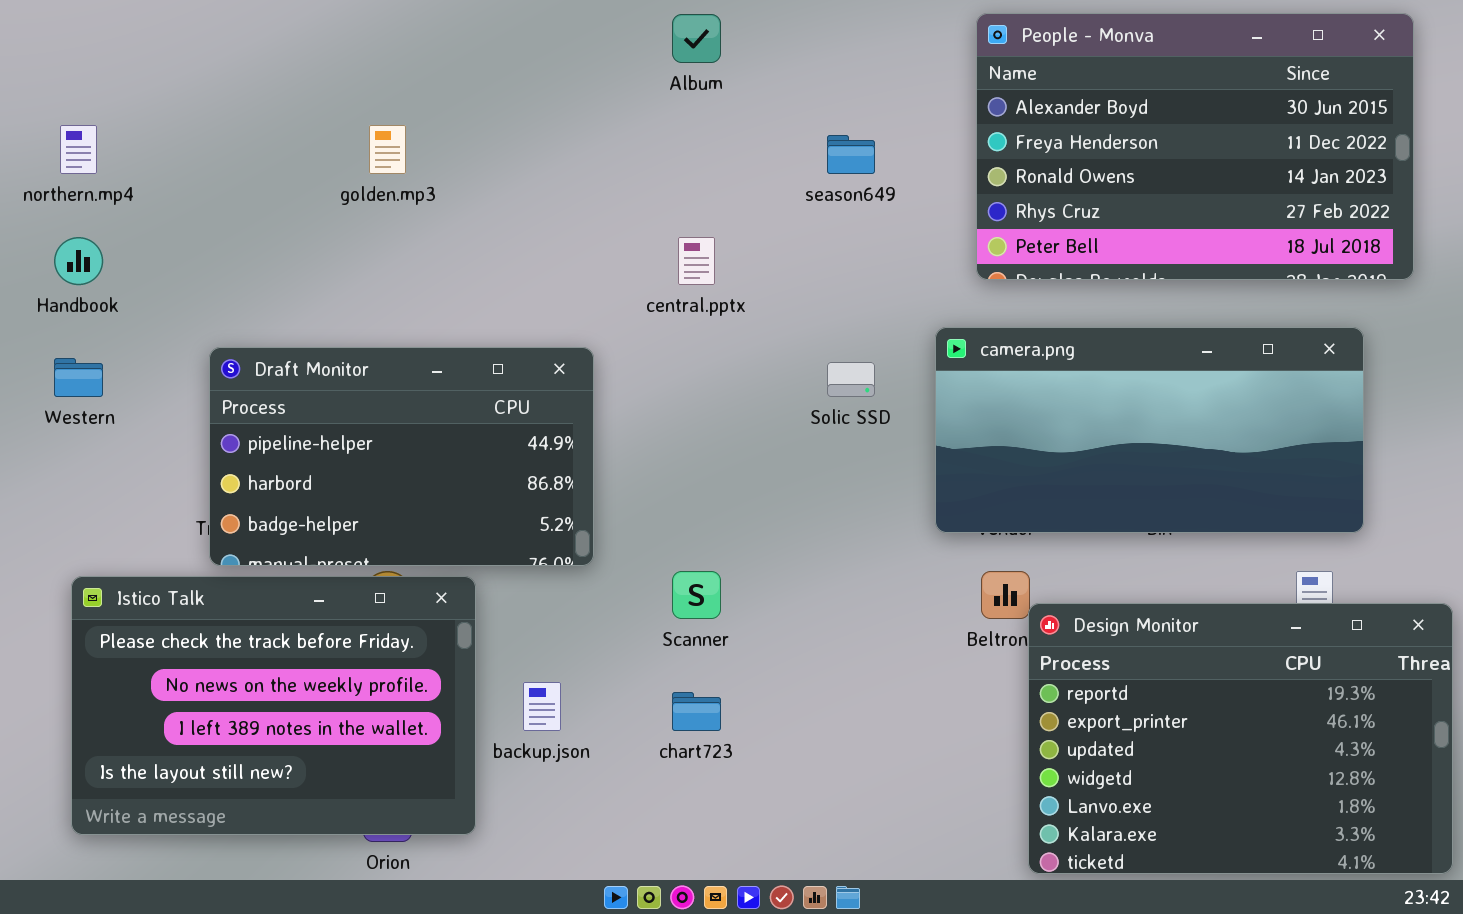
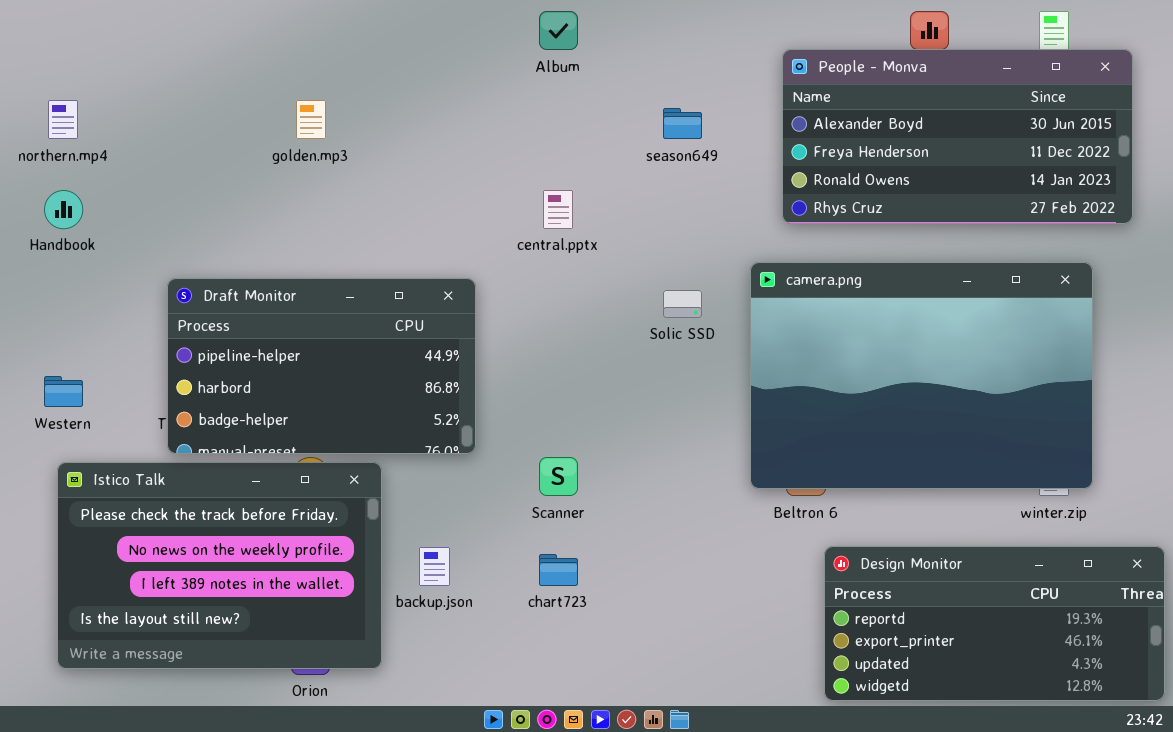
People - Monva: [976,13,1414,280] -> [782,49,1133,224], resized
camera.png: [935,327,1364,533] -> [750,262,1093,489], resized
Western: [54,358,103,397] -> [44,376,83,407], moved
Design Monitor: [1028,603,1453,874] -> [824,546,1165,701], resized

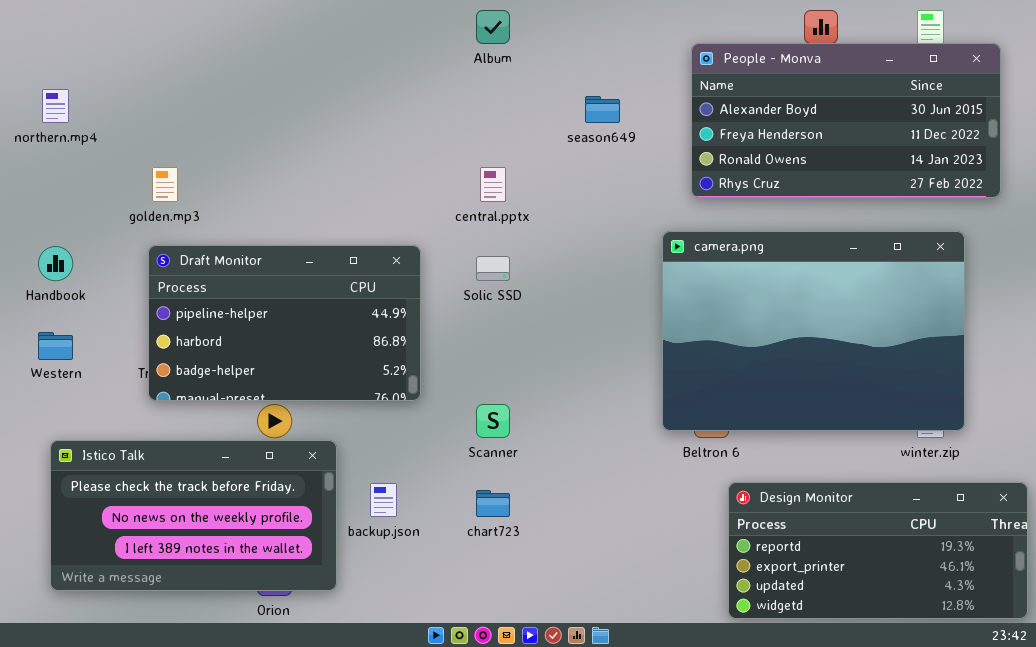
golden.mp3: [296,100,326,139] -> [152,167,178,202], moved
Handbook: [44,190,83,229] -> [38,246,73,281], moved
Solic SSD: [663,290,702,318] -> [476,256,510,281], moved
Istico Talk: [57,462,382,669] -> [50,440,337,591], resized

